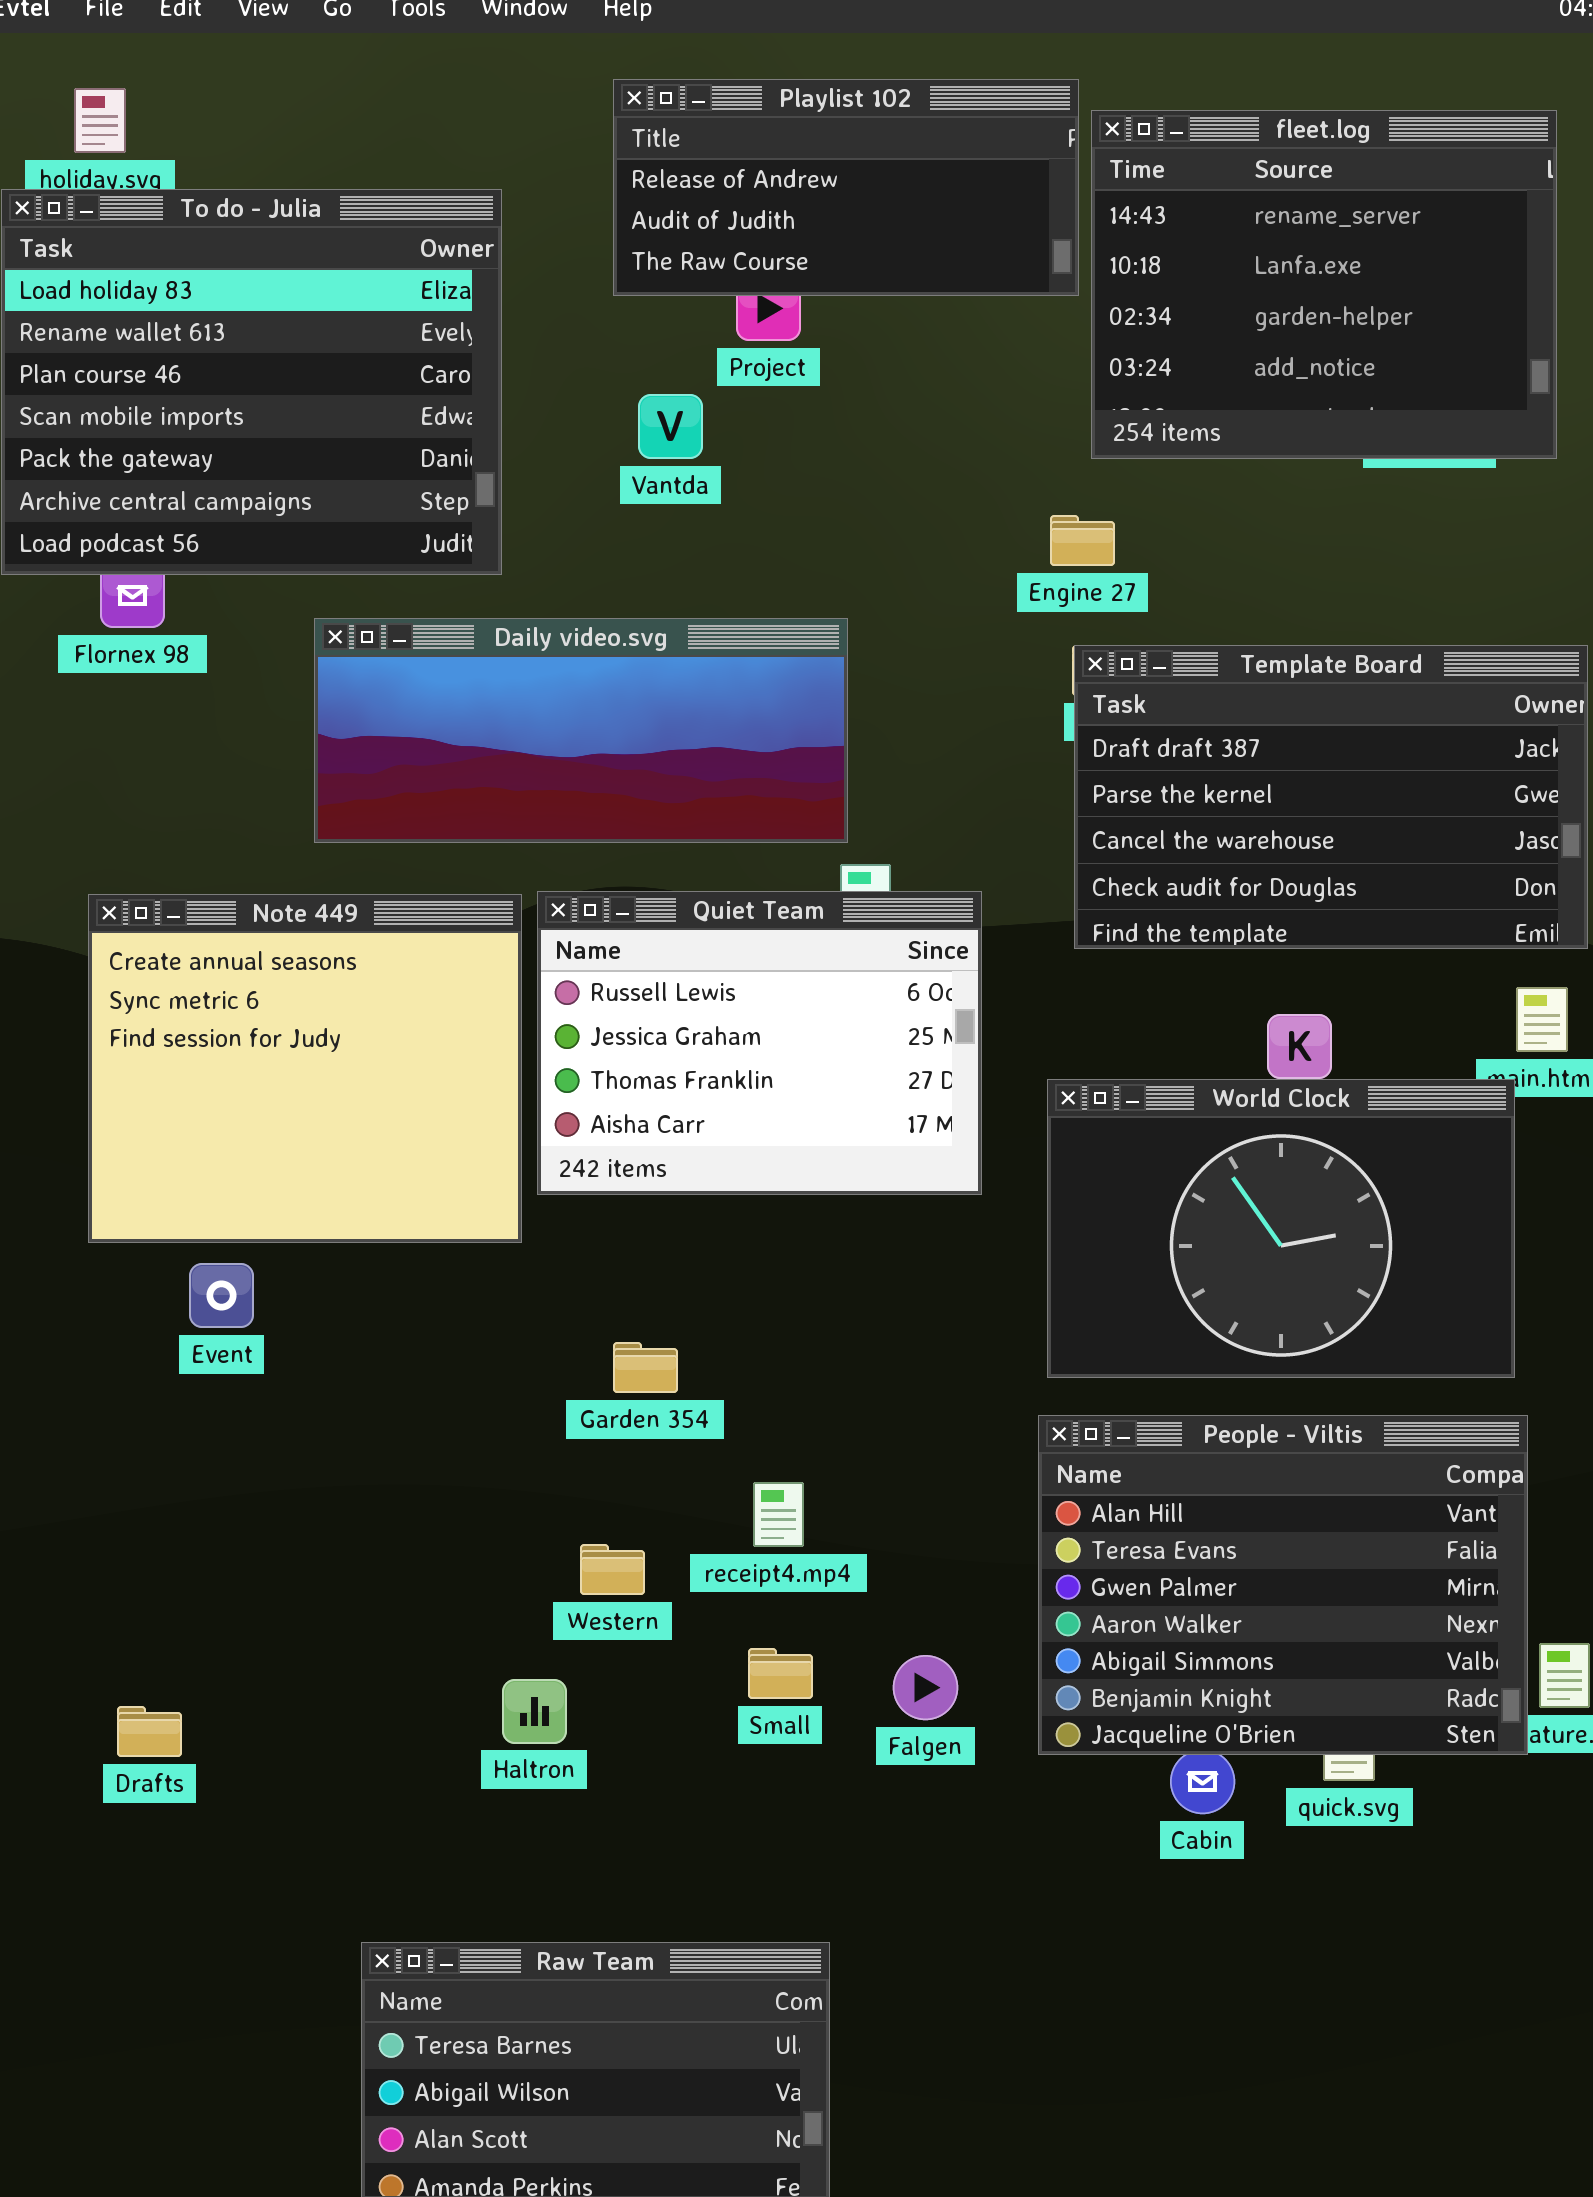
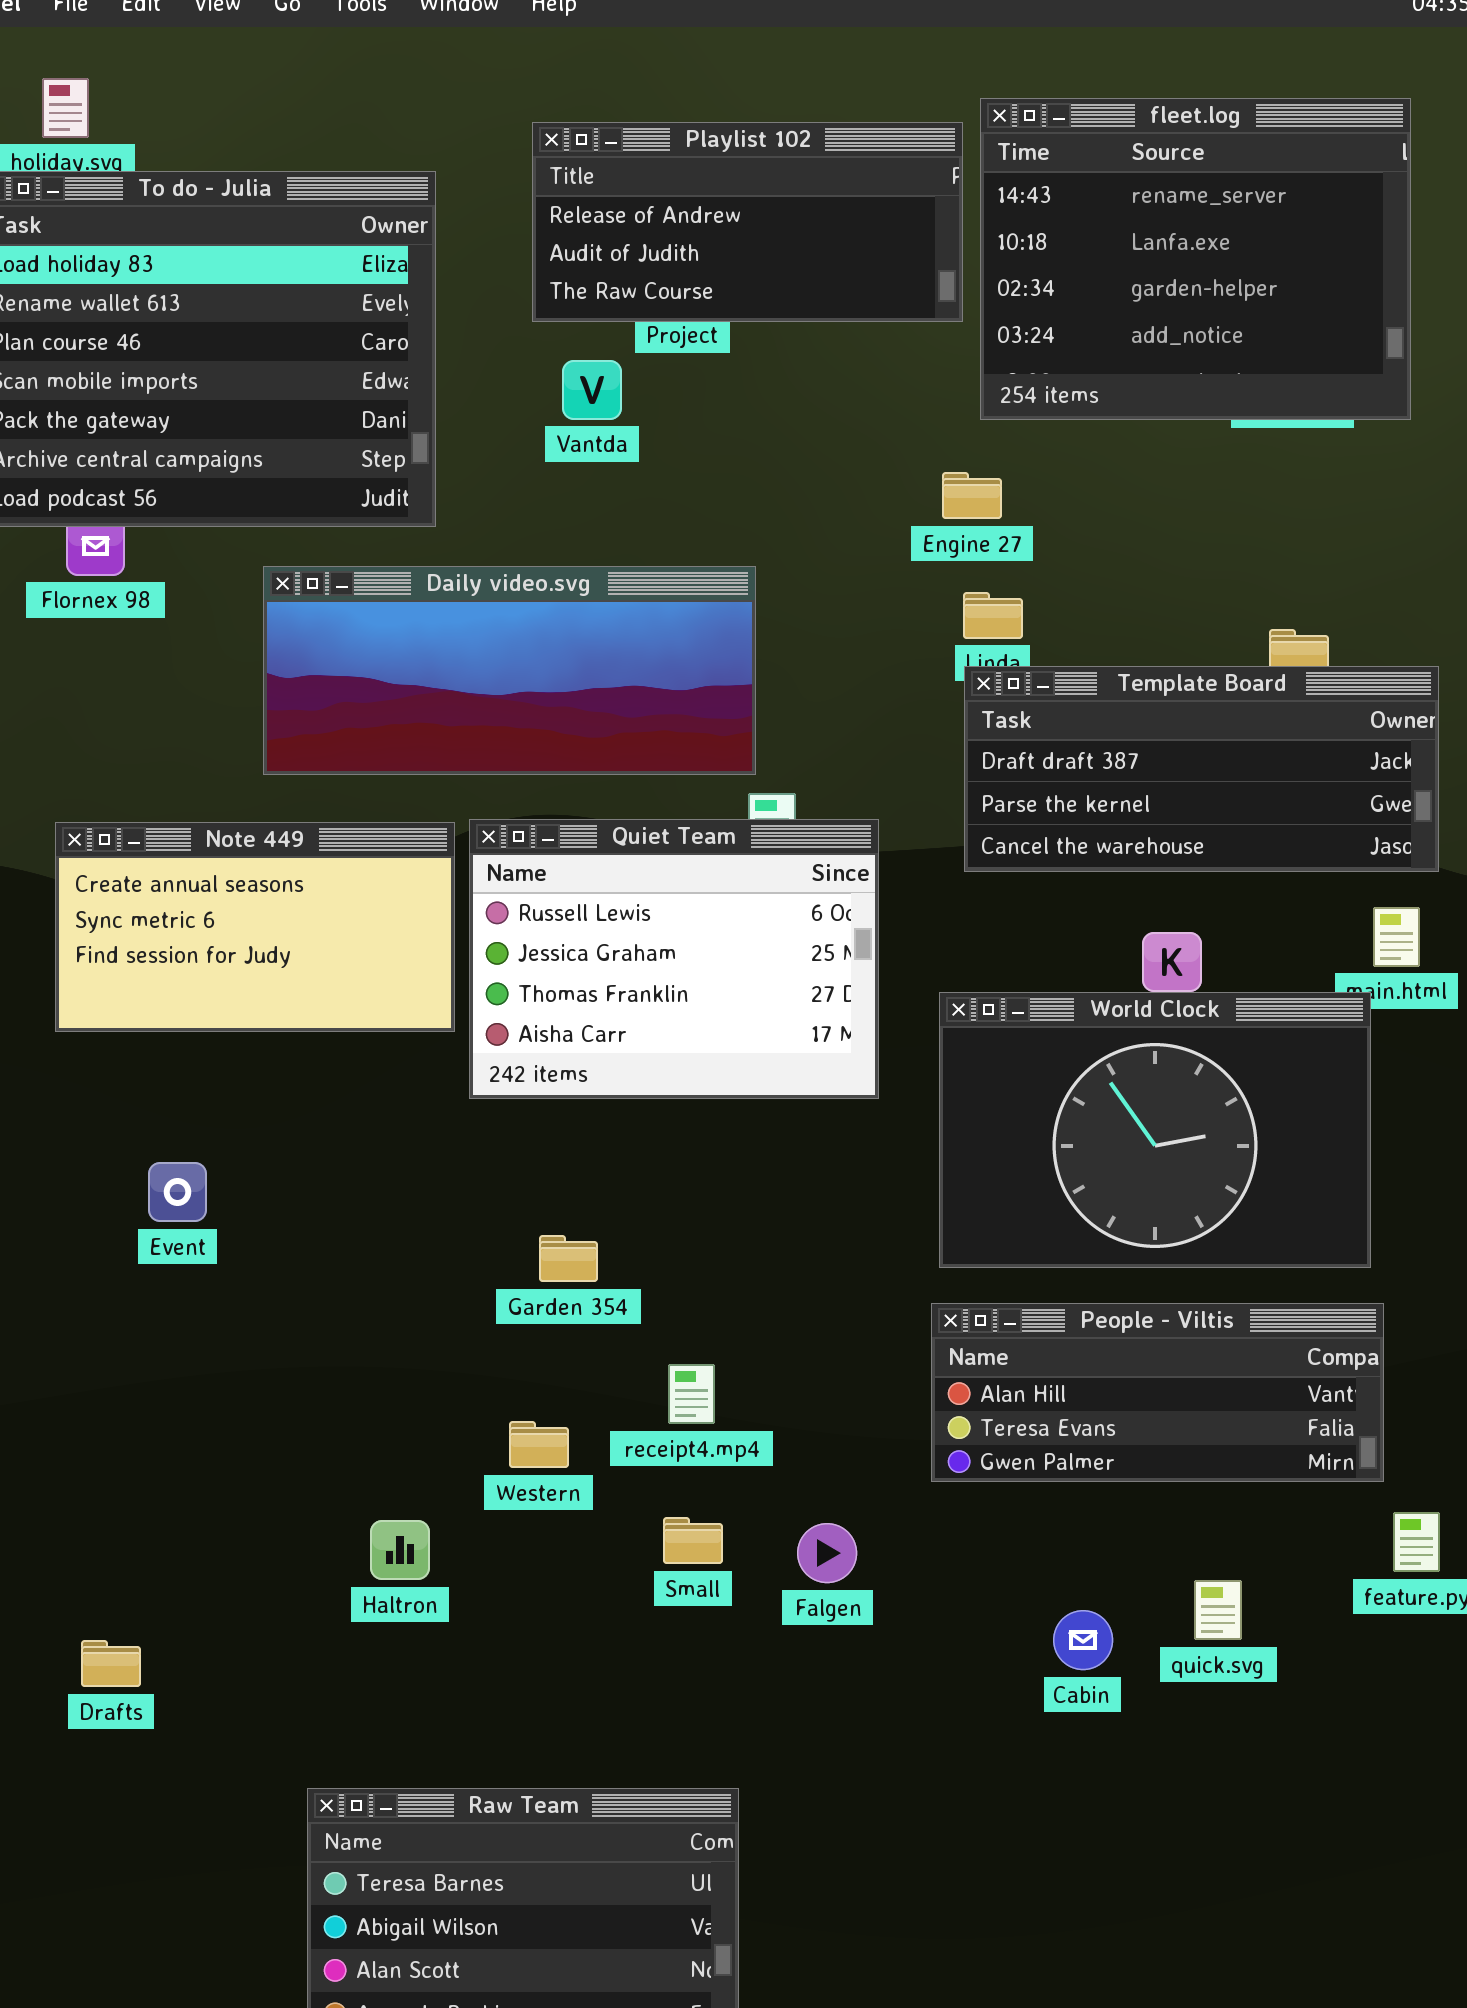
Playlist 102: [613,79,1079,296] -> [532,122,963,322], moved
Template Board: [1074,645,1588,949] -> [964,666,1439,872], resized
Note 449: [88,894,522,1243] -> [55,822,455,1032], resized
People - Viltis: [1038,1415,1528,1755] -> [931,1303,1384,1482], resized
Haltron: [502,1679,567,1744] -> [370,1520,430,1580], moved
Drafts: [117,1706,182,1757] -> [81,1640,141,1687], moved

